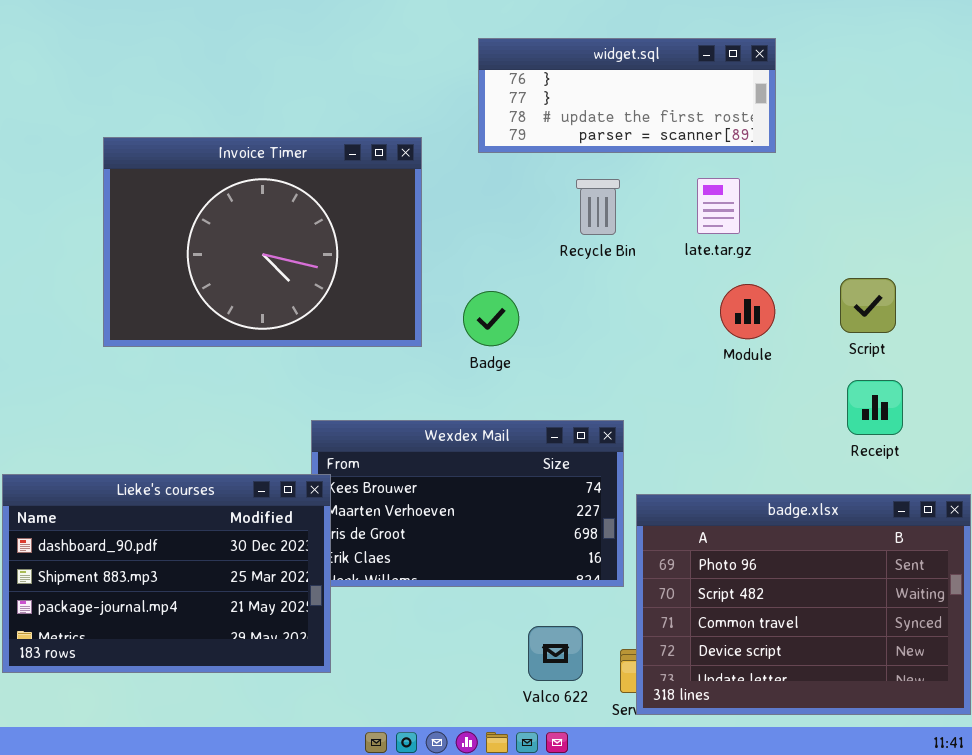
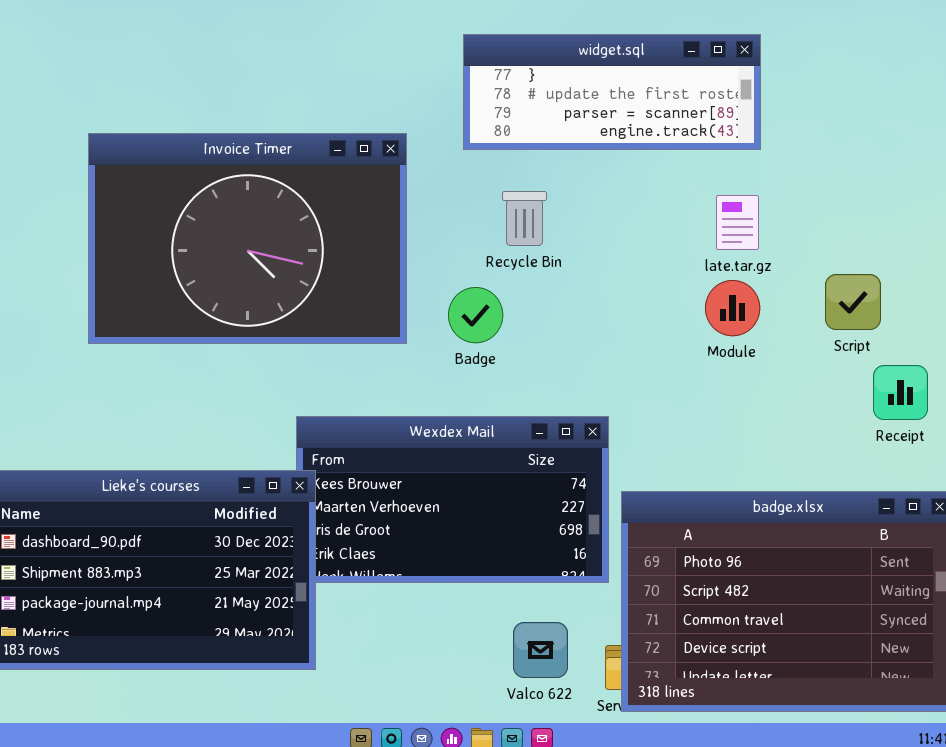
widget.sql: [478,38,776,153] -> [463,34,761,150], scrolled down 1 row
late.tar.gz: [697,178,740,234] -> [716,195,759,250], moved
Recycle Bin: [576,179,620,235] -> [502,191,547,246], moved
Receipt: [847,380,903,435] -> [873,365,928,420], moved

